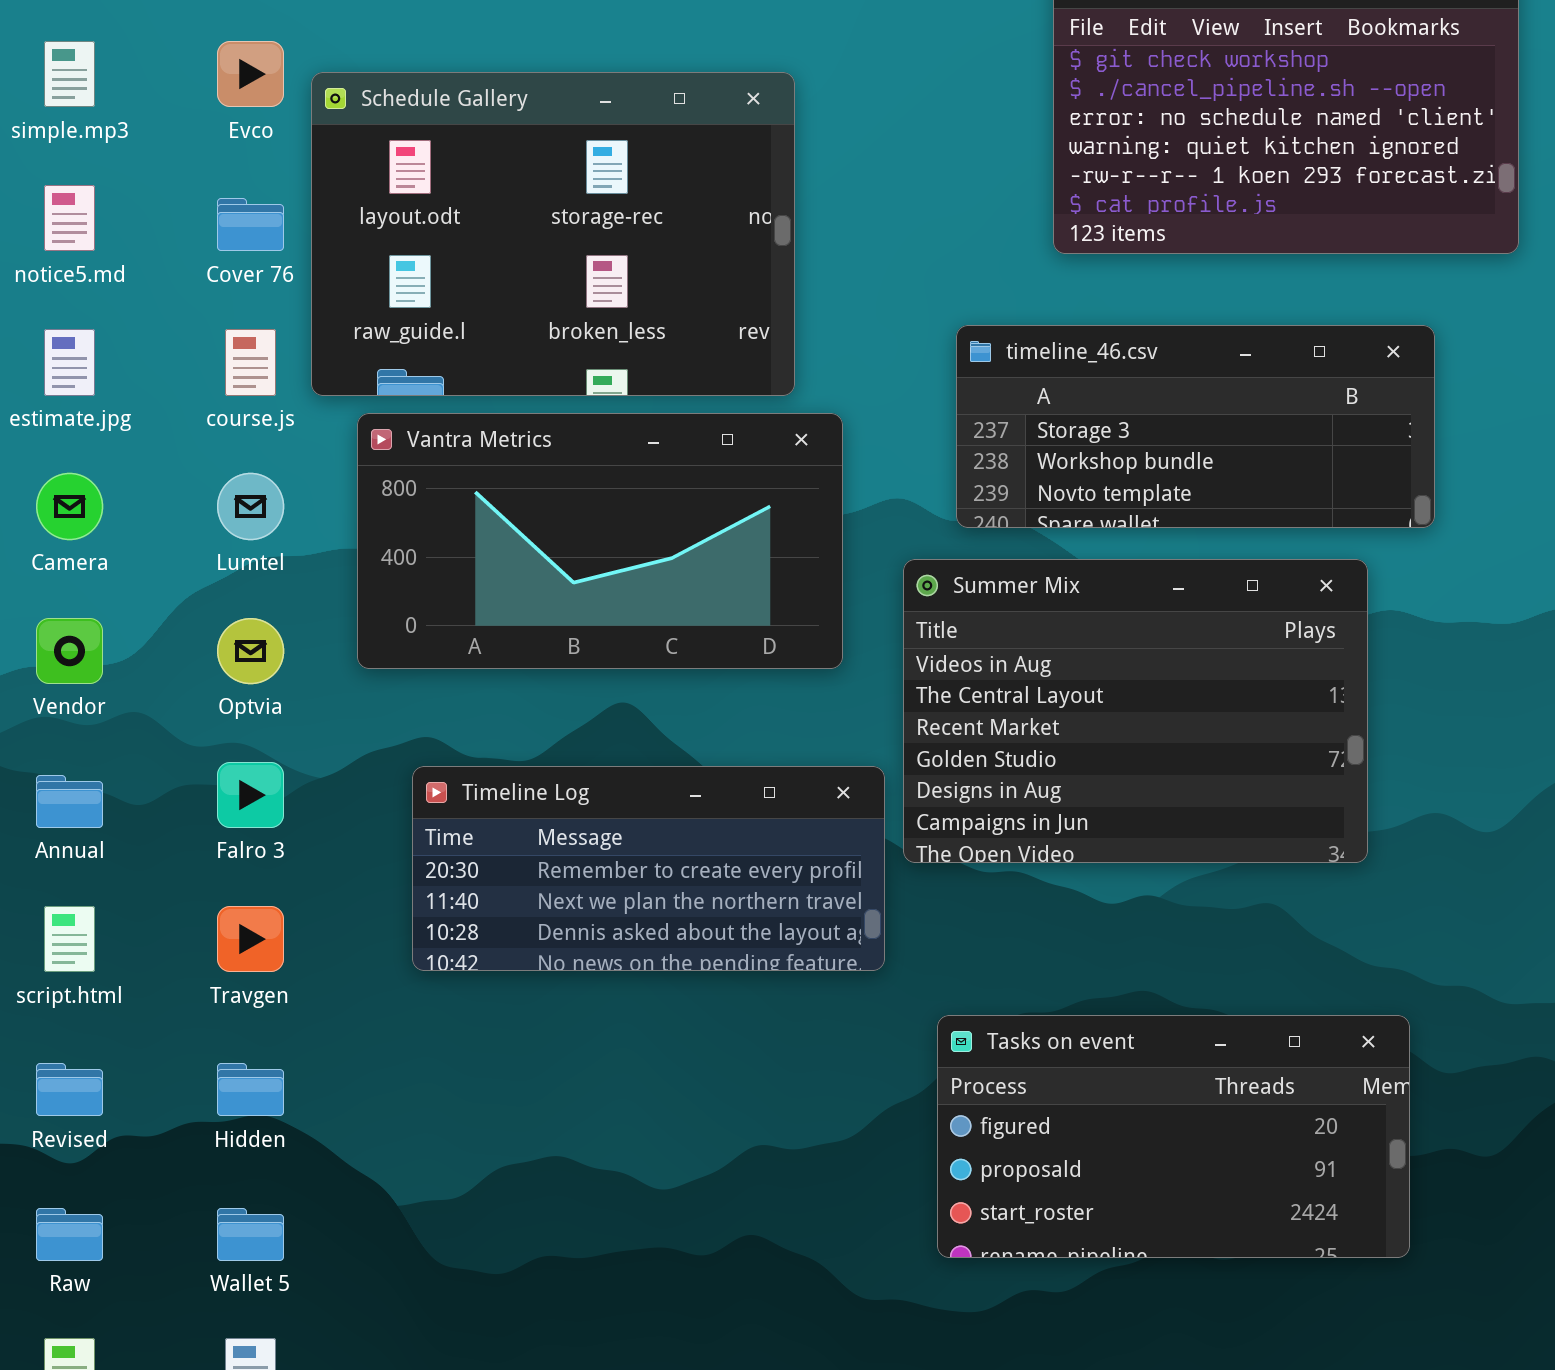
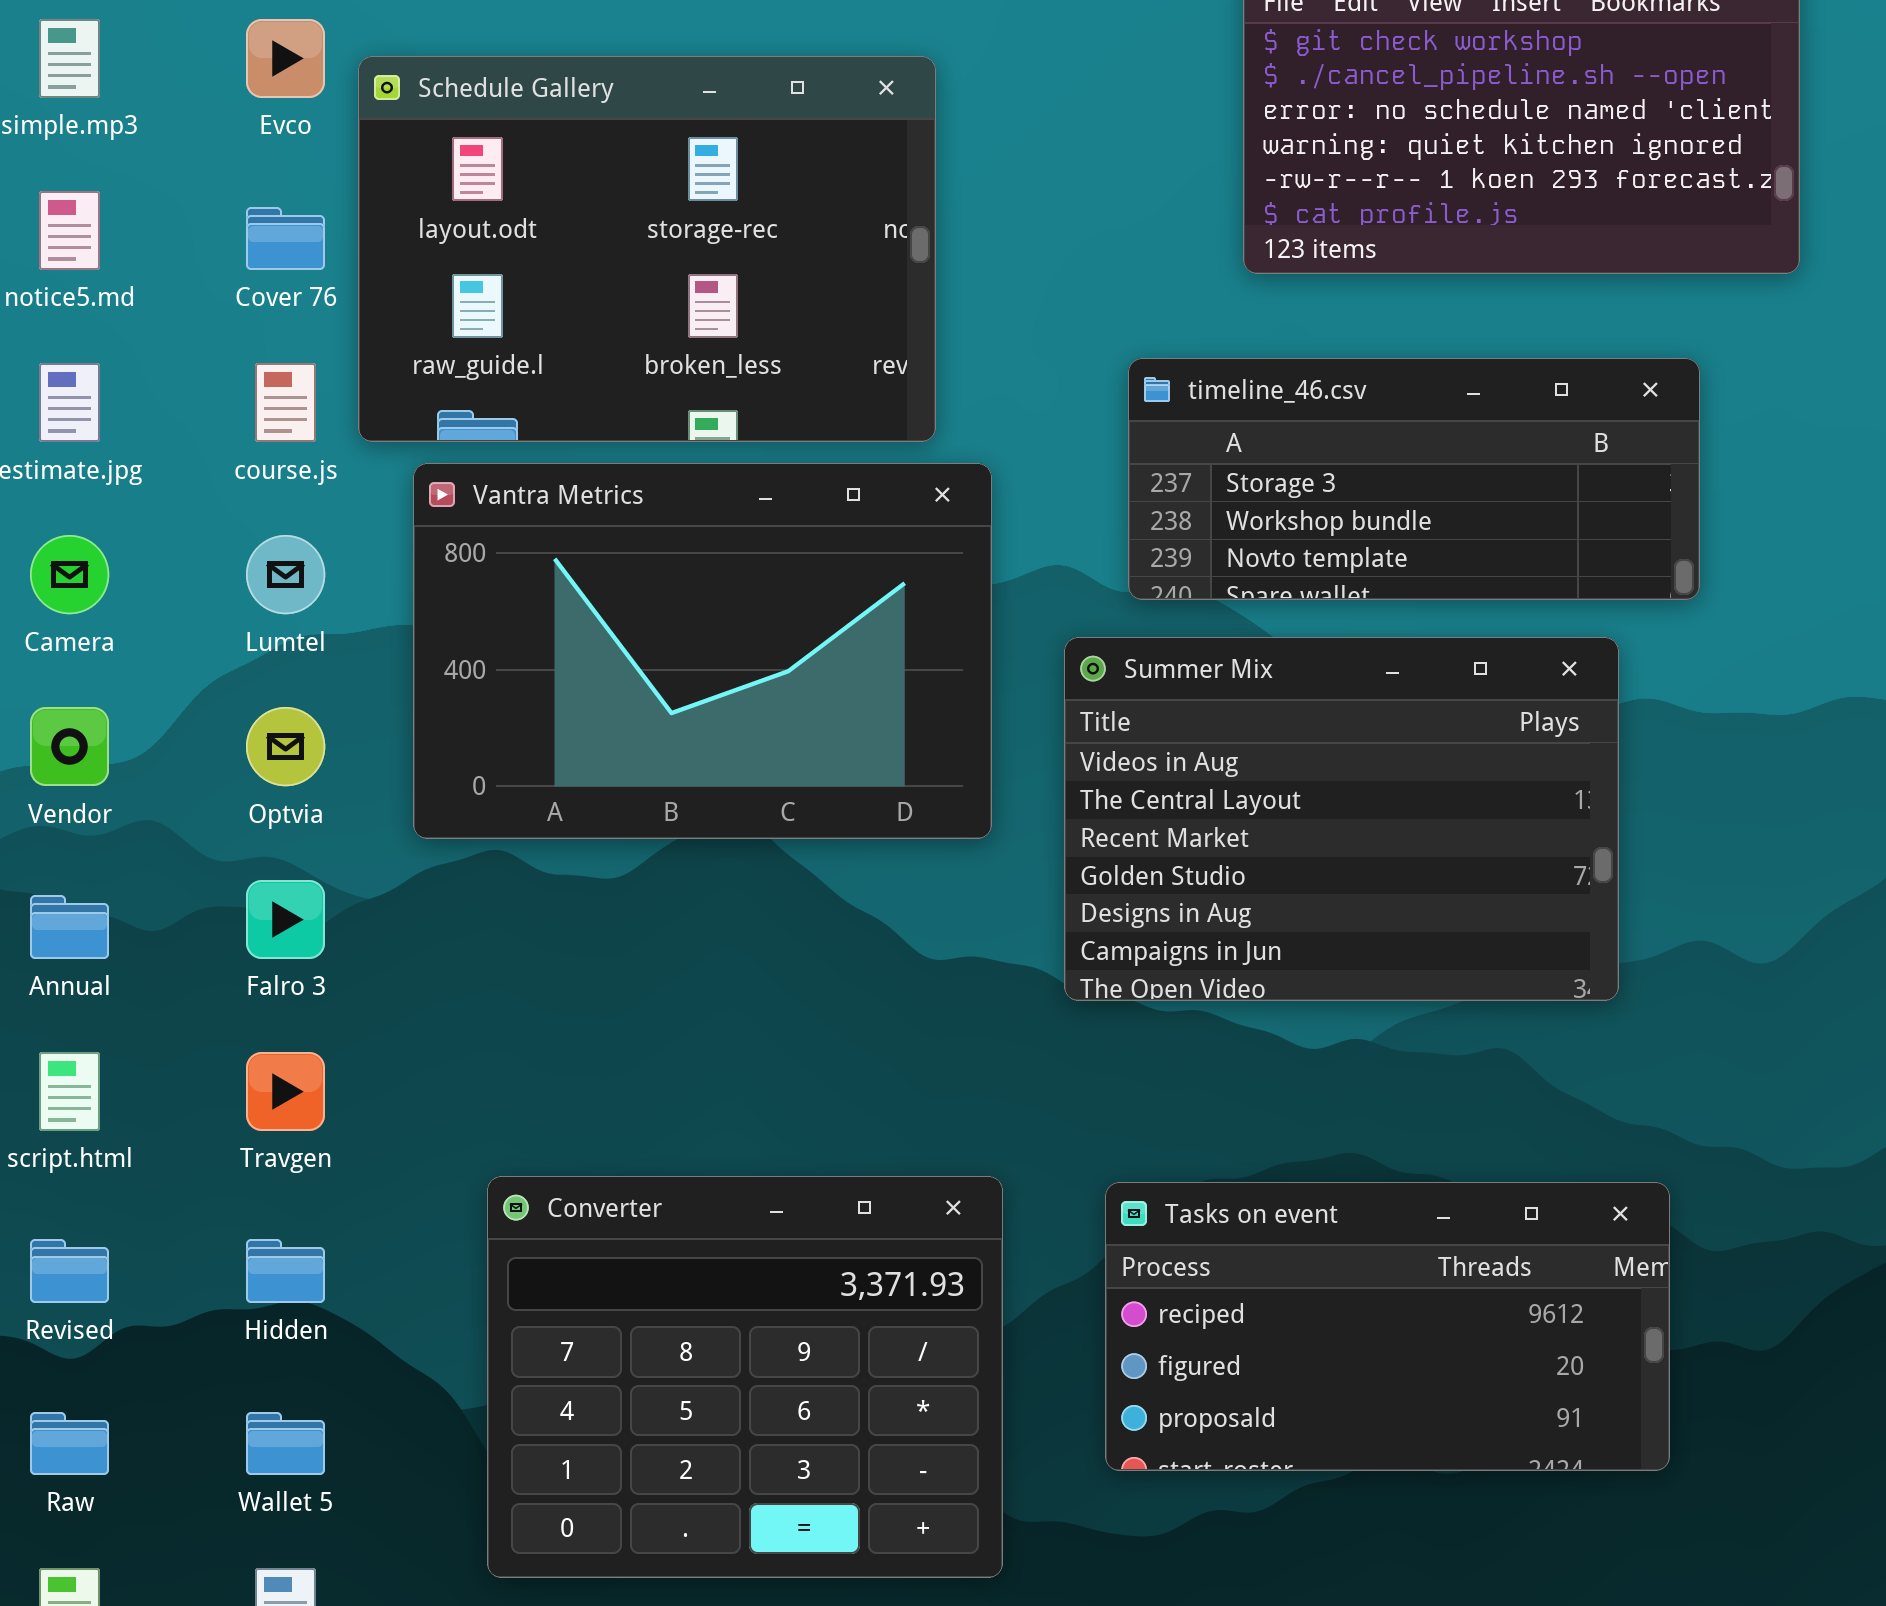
Vantra Metrics: [357,413,843,669] -> [413,463,992,839], resized
Timeline Log: [412,766,885,971] -> none, closed
Converter: none -> [487,1176,1003,1578], opened
Tasks on event: [937,1015,1410,1258] -> [1105,1182,1670,1471], scrolled up 1 row

